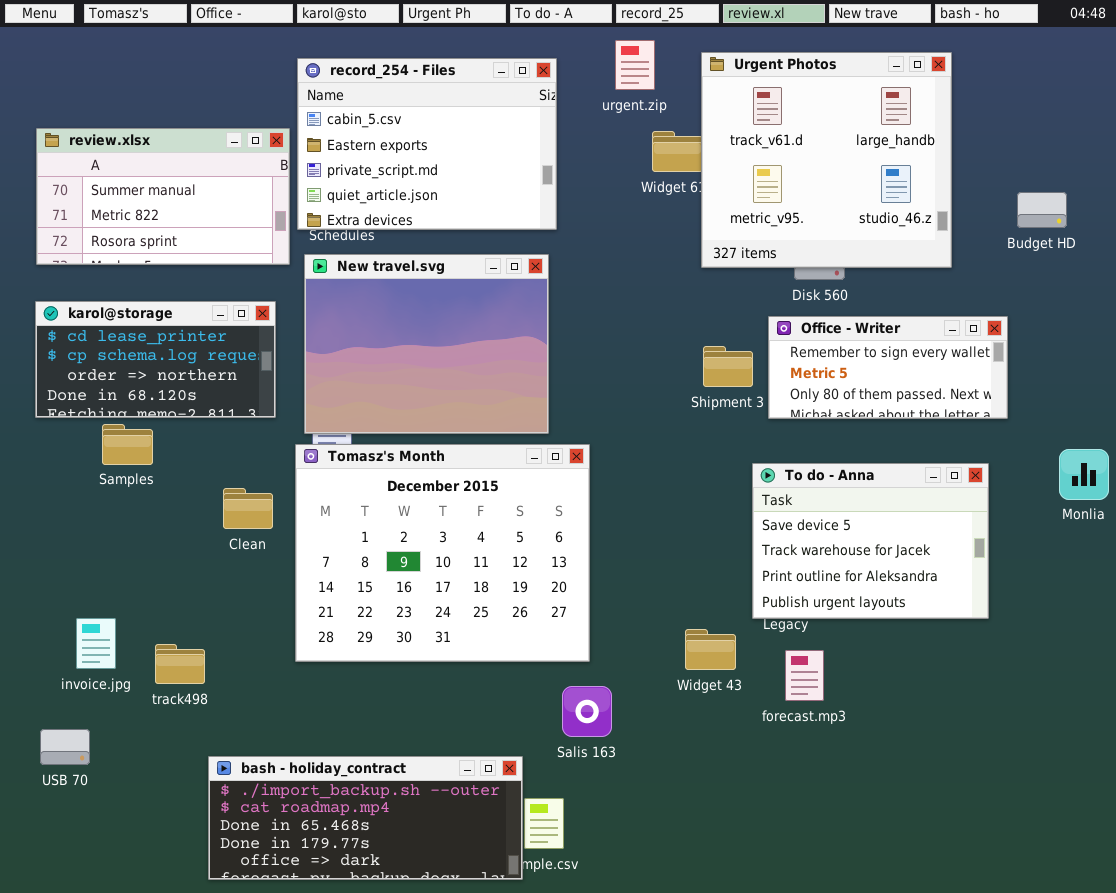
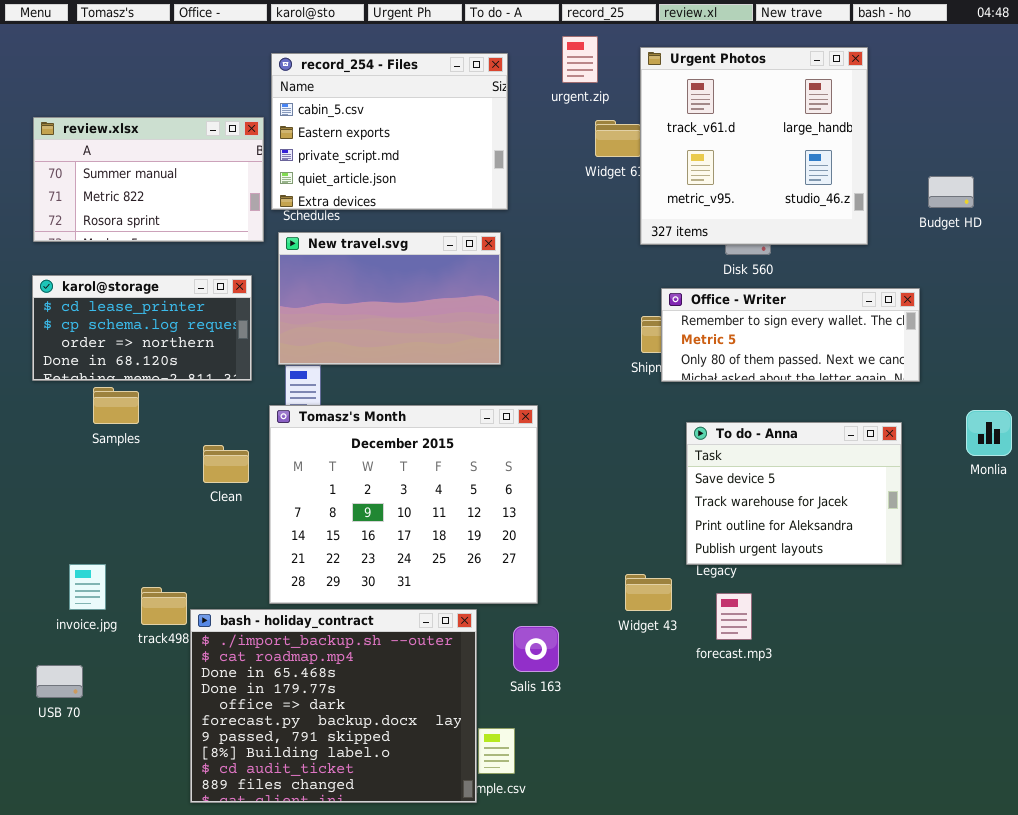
New travel.svg: [304,254,549,434] -> [278,232,501,365], resized
Office - Writer: [768,316,1008,419] -> [661,288,920,382], resized
bash - holiday_contract: [208,756,523,880] -> [190,609,477,803], resized

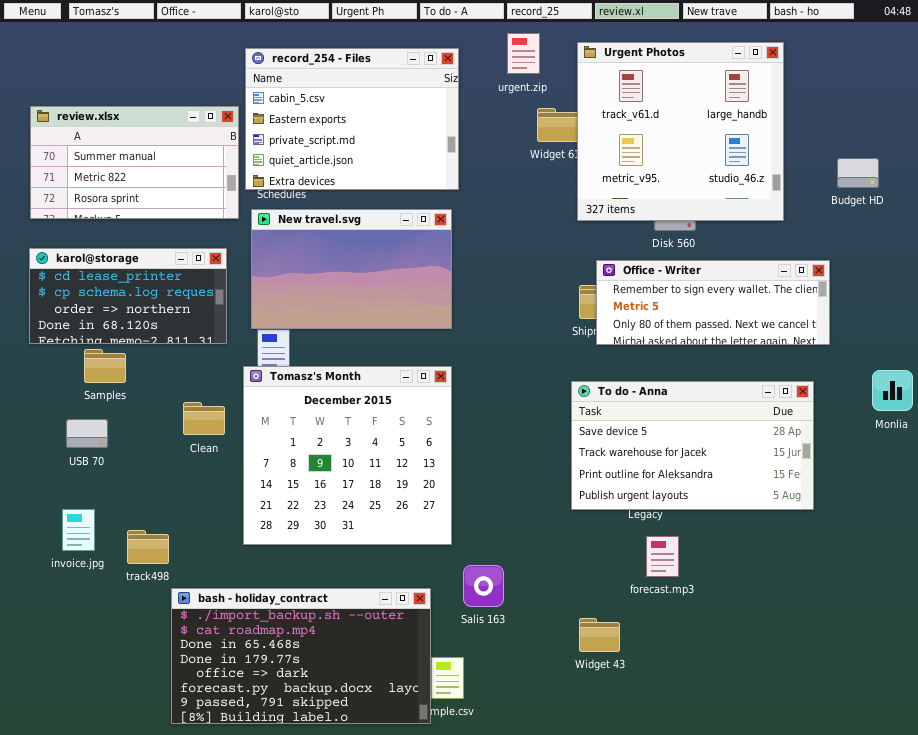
Tomasz's Month: [269,405,538,604] -> [243,366,452,545], resized
To do - Anna: [686,422,902,565] -> [571,381,814,510], resized
Widget 43: [625,574,672,611] -> [579,618,620,652], moved
bash - holiday_contract: [190,609,477,803] -> [171,588,431,724], resized
USB 70: [36,665,83,698] -> [66,419,108,448], moved

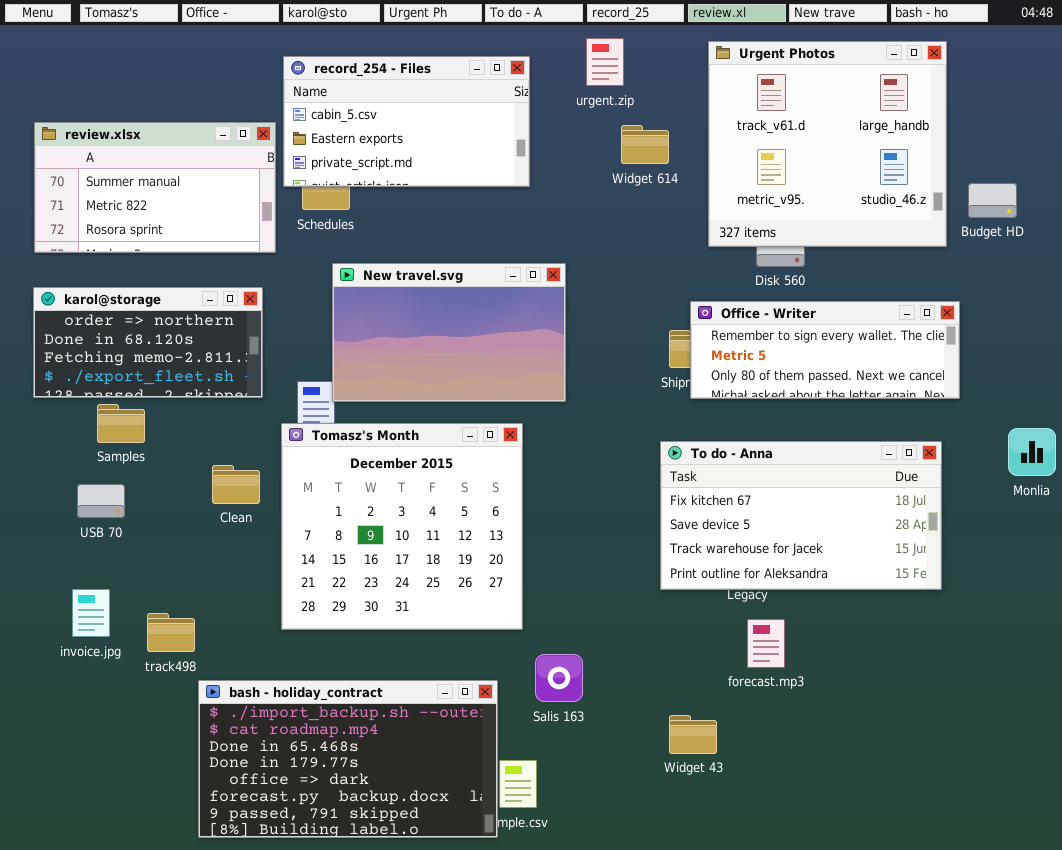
Urgent Photos: [577,42,784,221] -> [708,41,947,247], moved
record_254 - Files: [245,48,459,190] -> [283,56,530,187], resized
New travel.svg: [251,209,452,329] -> [332,263,566,402], moved
karol@storage: [29,248,227,344] -> [33,287,263,398], scrolled down 2 rows
To do - Anna: [571,381,814,510] -> [660,441,942,590], scrolled up 1 row

